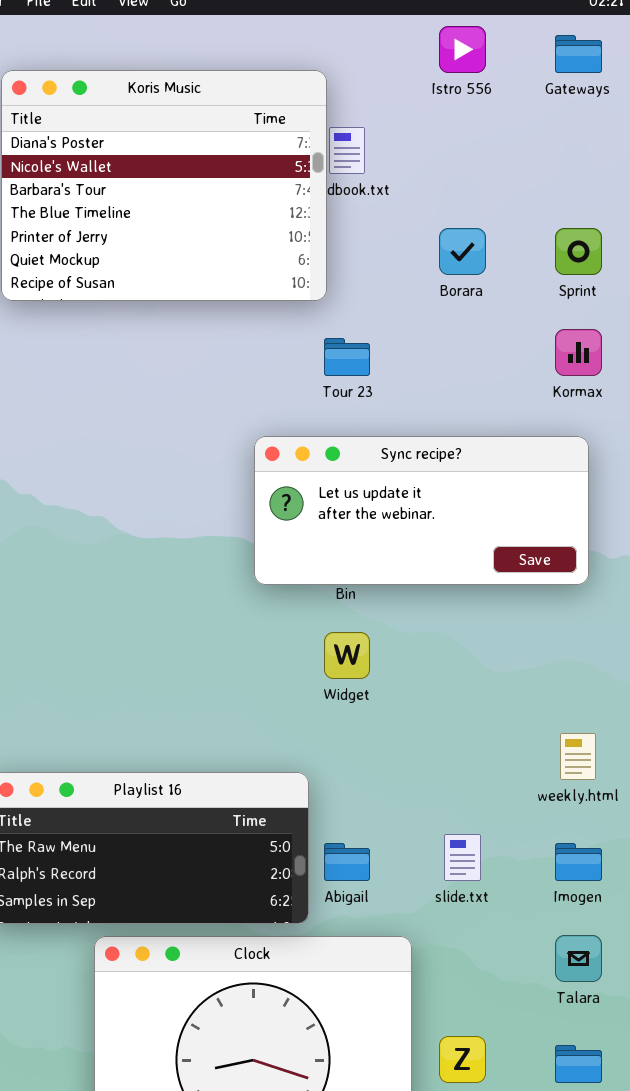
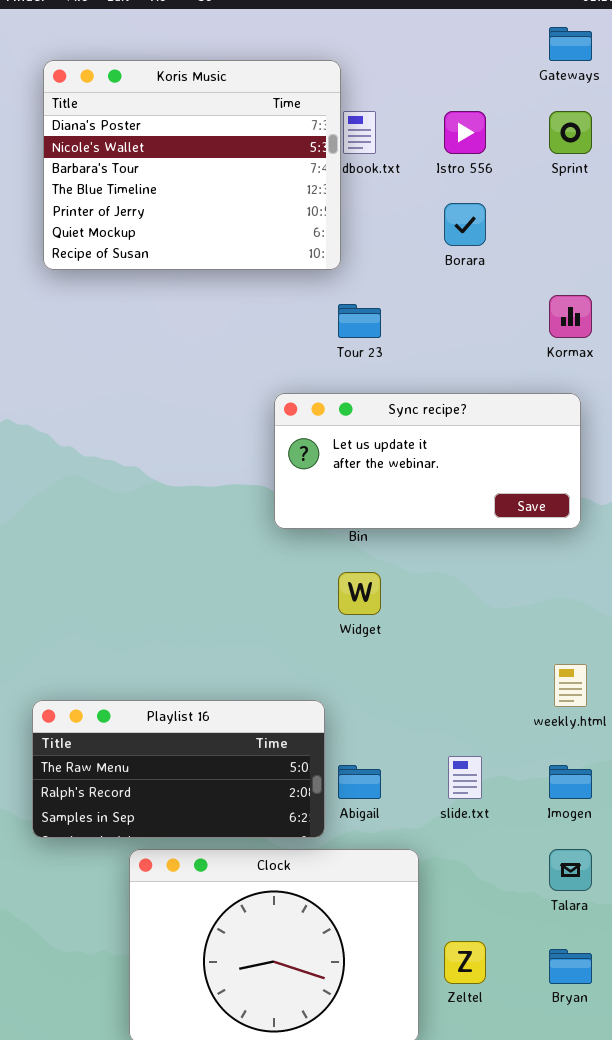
Istro 556: [439,26,486,73] -> [444,111,486,154], moved
Sprint: [555,228,602,275] -> [549,111,592,154], moved

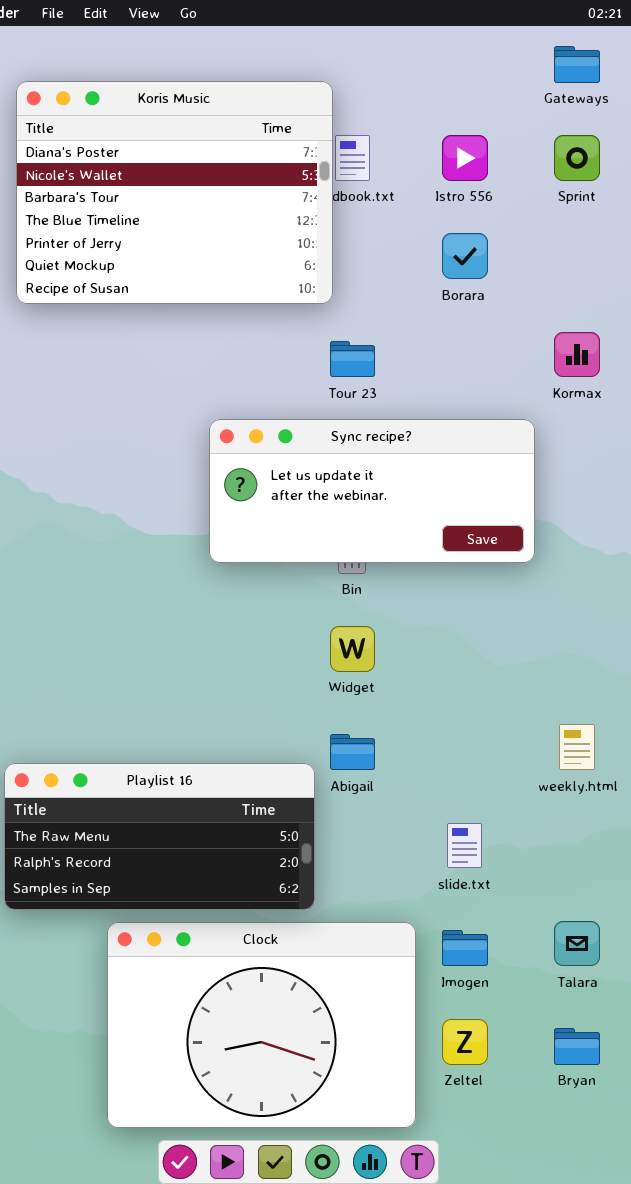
Sync recipe?: [274,393,581,529] -> [209,419,535,563], moved
Abigail: [338,765,381,799] -> [330,734,375,770], moved
Imogen: [549,765,592,799] -> [442,930,488,966], moved

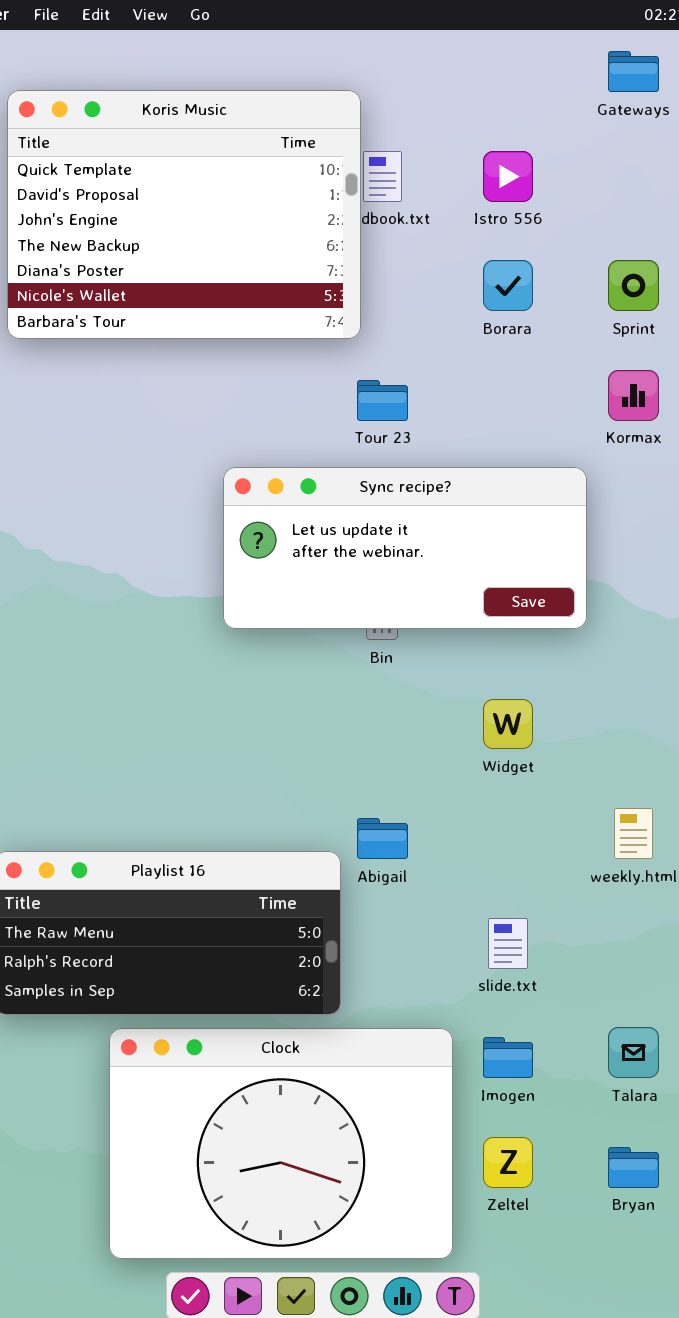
Koris Music: [16,81,333,304] -> [7,90,361,339], scrolled up 4 rows
Sprint: [554,135,600,181] -> [608,260,659,311], moved
Widget: [330,626,375,672] -> [483,699,533,749], moved

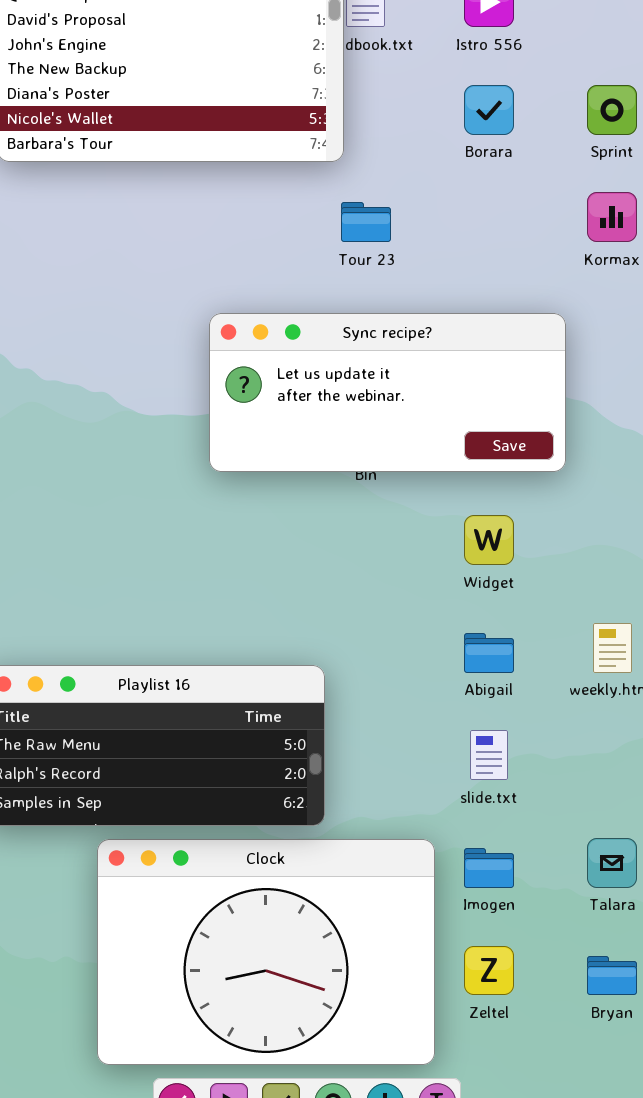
Sync recipe?: [223,467,587,629] -> [209,313,566,472], moved
Abigail: [357,818,408,859] -> [464,633,514,673], moved

